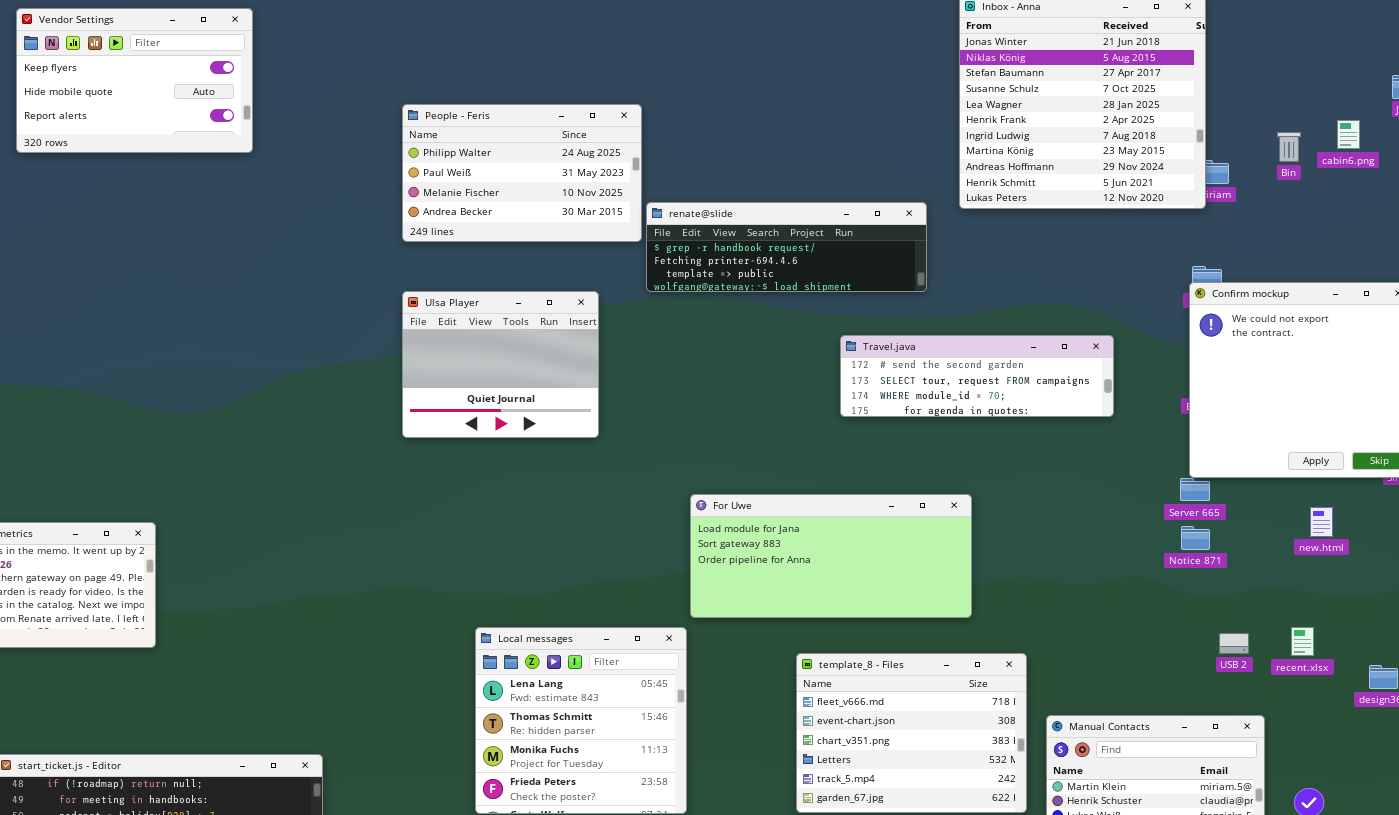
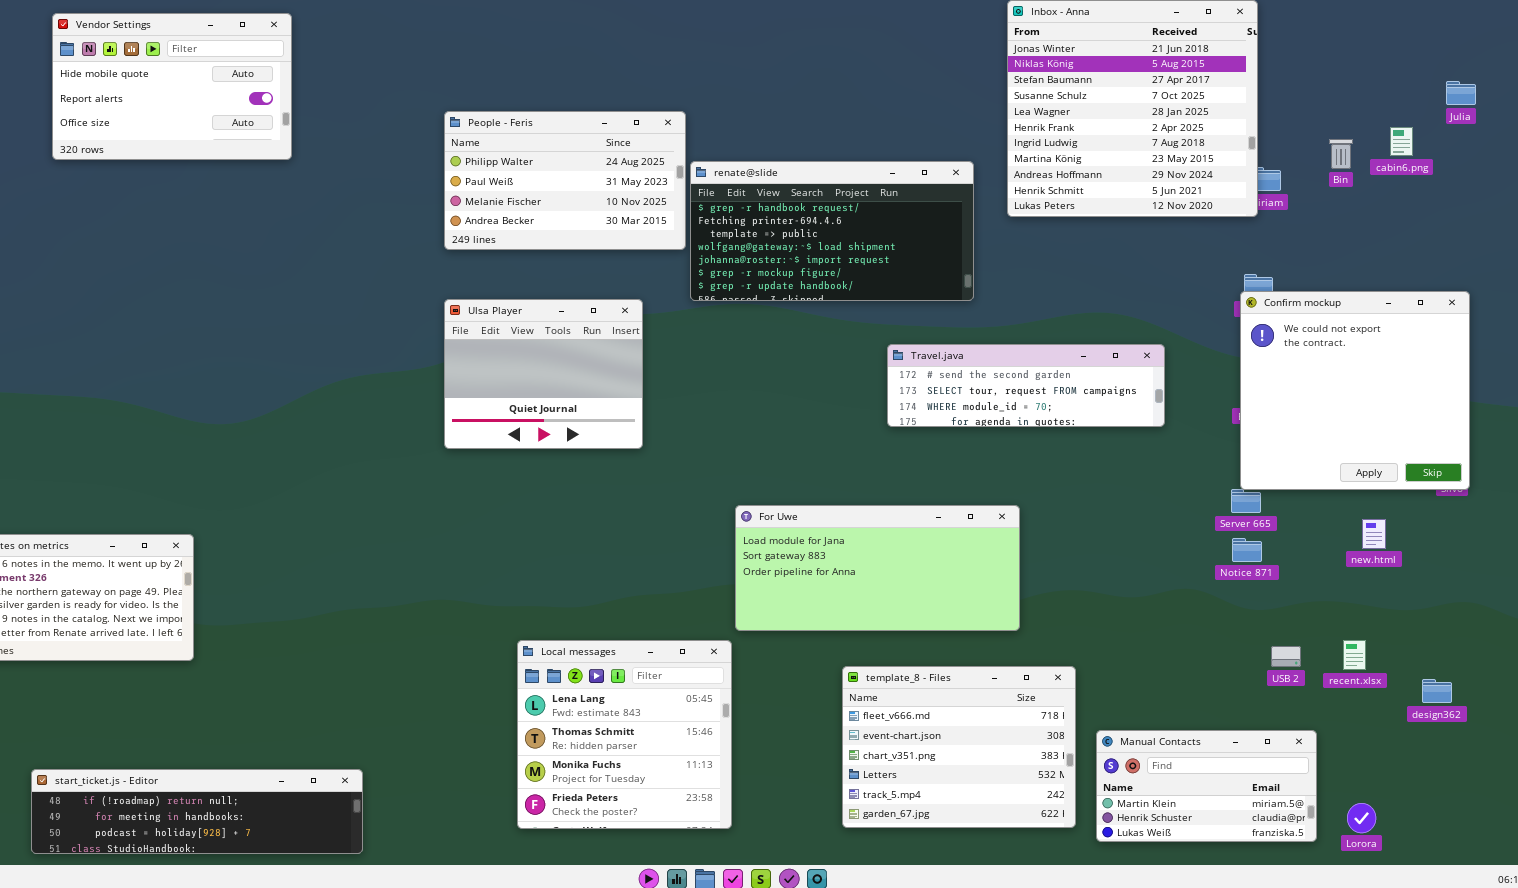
Vendor Settings: [16,8,253,153] -> [52,13,292,160], scrolled down 1 row
renate@slide: [646,202,927,292] -> [690,161,974,301], resized

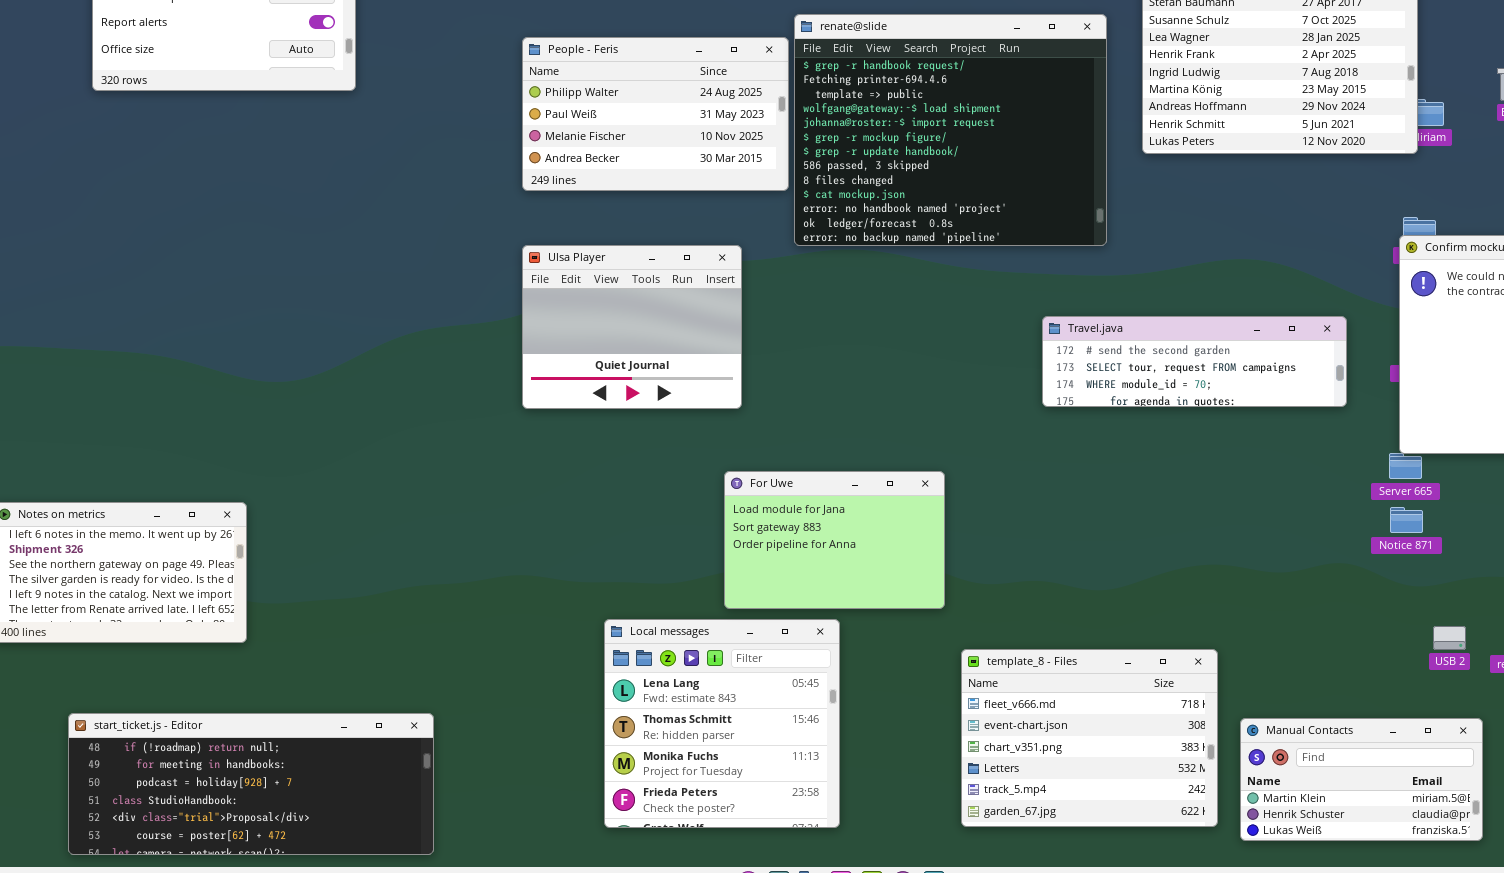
renate@slide: [690,161,974,301] -> [794,14,1107,246], resized
Travel.java: [887,344,1165,427] -> [1042,316,1347,407], moved
For Uwe: [735,505,1020,631] -> [724,471,945,609], moved, resized
start_ticket.js - Editor: [31,769,363,854] -> [68,713,434,855], resized

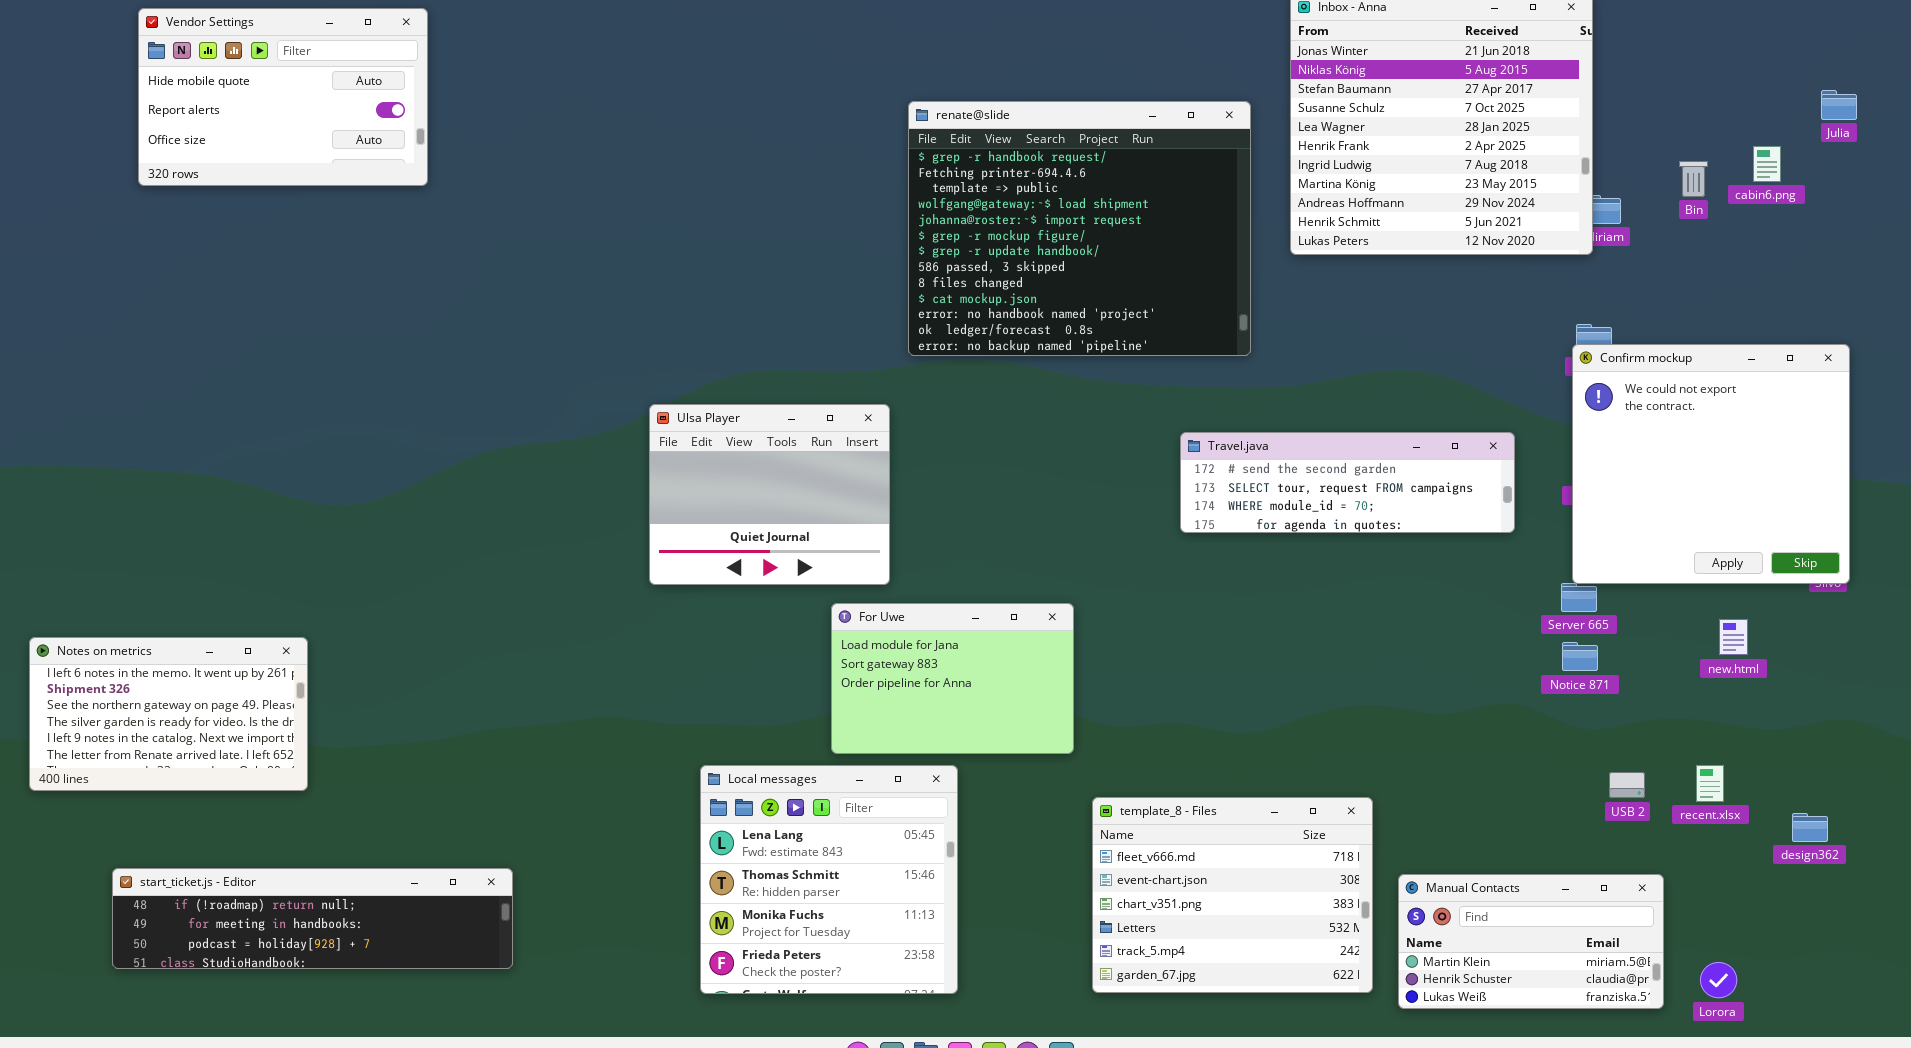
People - Feris: [522,37,789,191] -> none, closed
Ulsa Player: [522,245,742,409] -> [649,404,890,585], moved
start_ticket.js - Editor: [68,713,434,855] -> [112,868,513,969], resized

